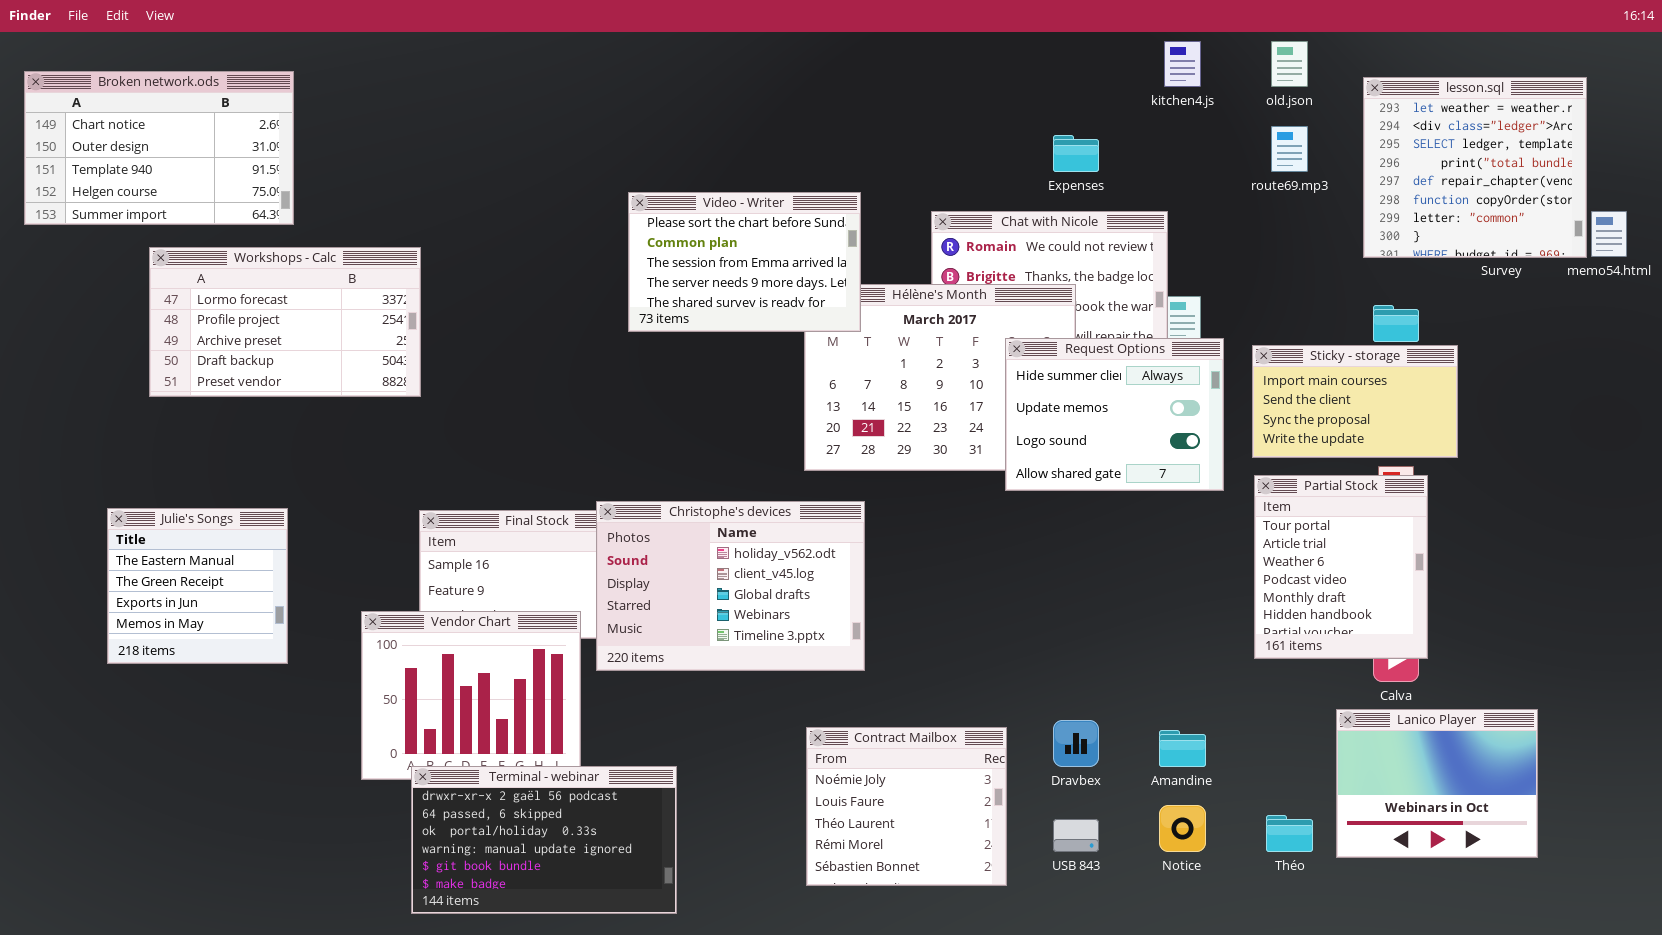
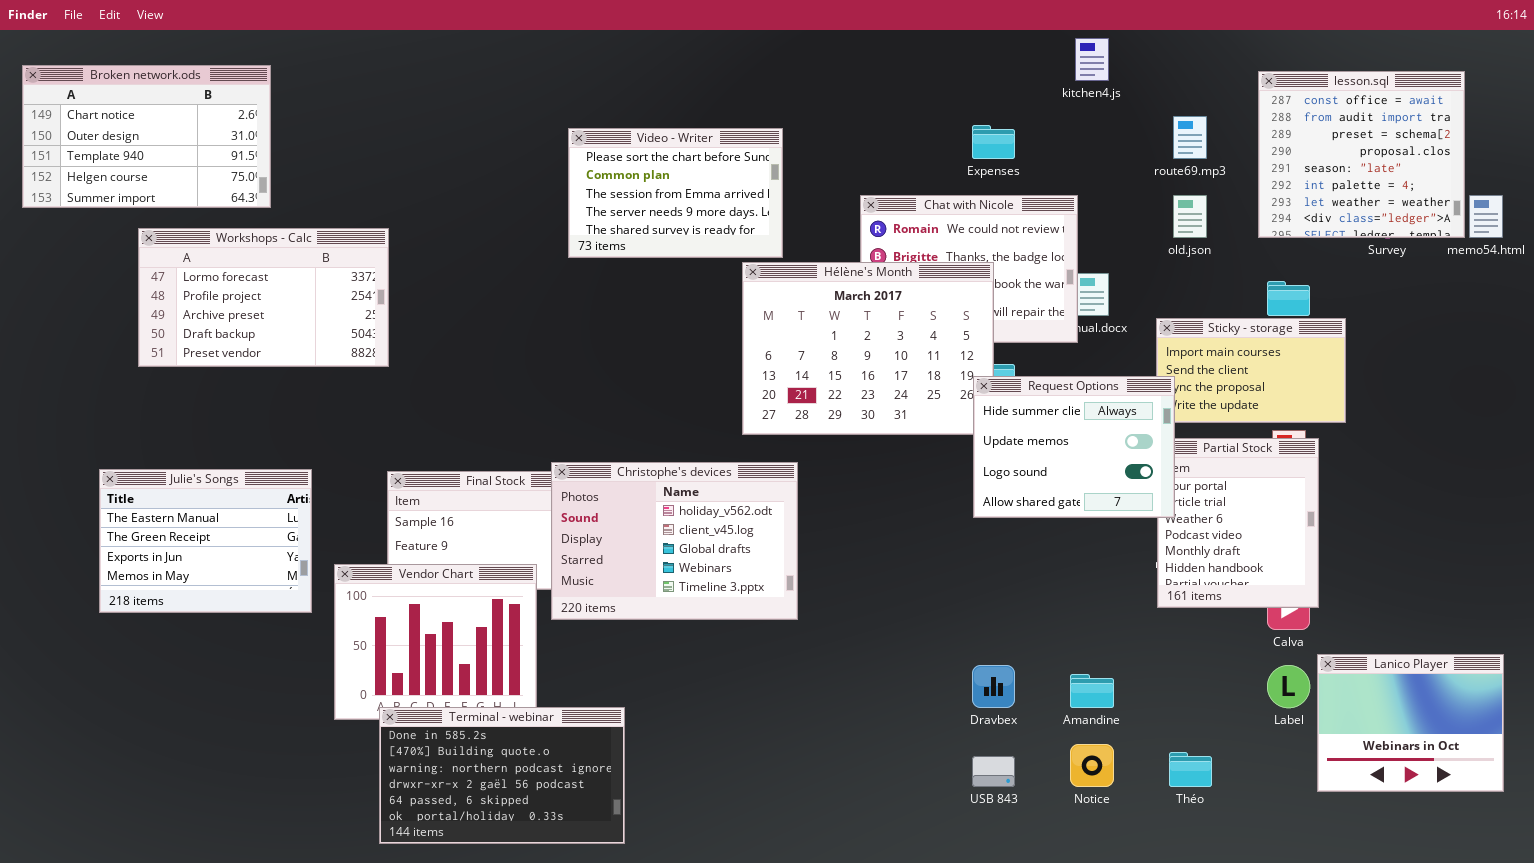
old.json: [1271,41,1308,87] -> [1173,195,1207,238], moved
lesson.sql: [1363,77,1587,258] -> [1258,71,1465,238], scrolled up 6 rows
Video - Writer: [628,192,861,332] -> [568,128,783,258], moved
Request Options: [1005,338,1224,491] -> [973,376,1175,518], moved
Julie's Songs: [107,508,288,664] -> [99,469,312,613], resized
Lanico Player: [1336,709,1538,858] -> [1317,654,1504,792], moved
Contract Mailbox: [806,727,1007,886] -> none, closed
Terminal - webinar: [411,766,677,914] -> [379,707,625,844], scrolled up 3 rows

